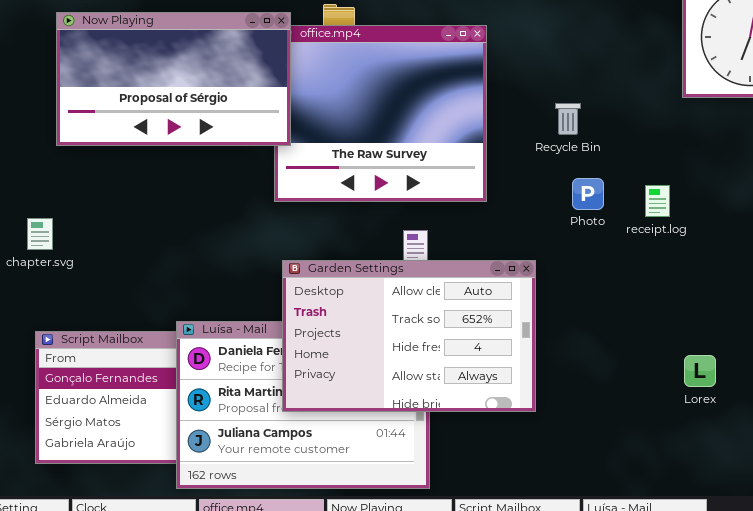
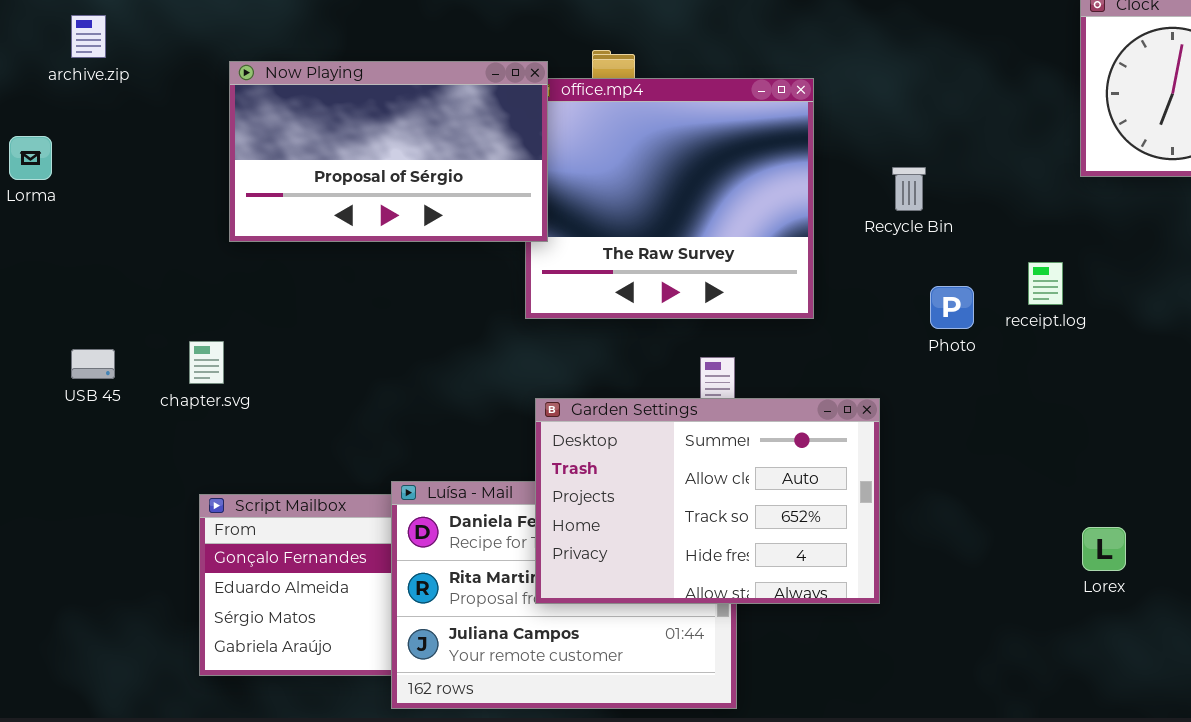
Recycle Bin: [555,103,581,135] -> [892,167,926,211], moved
receipt.log: [645,185,670,217] -> [1028,262,1063,305], moved
Garden Settings: [282,260,536,412] -> [535,398,880,604], scrolled up 1 row

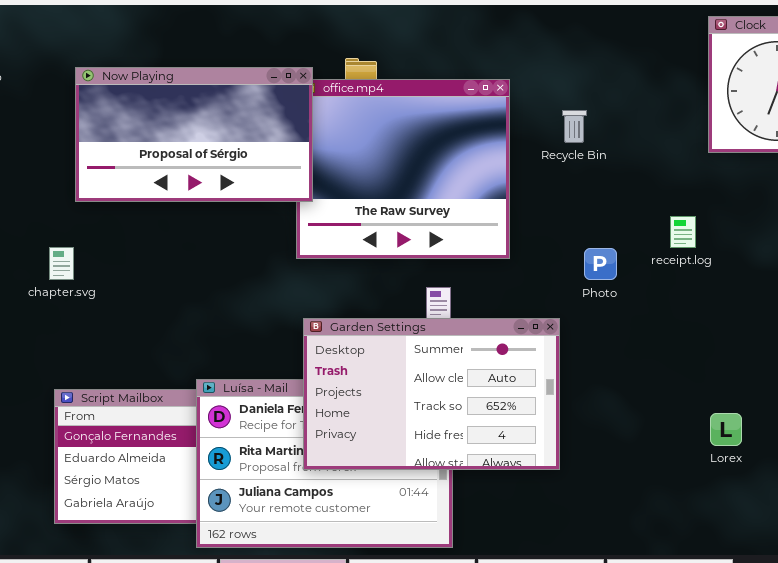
Recycle Bin: [892,167,926,211] -> [562,110,587,143], moved
Photo: [930,286,974,329] -> [584,248,617,280], moved
chapter.svg: [189,341,224,384] -> [49,247,74,280], moved

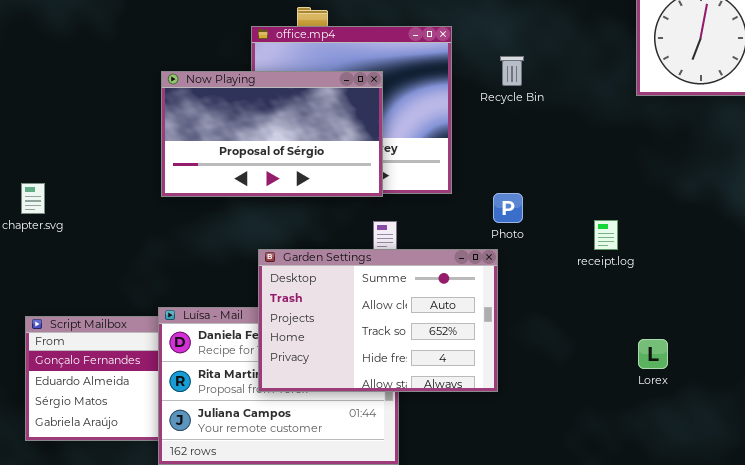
Now Playing: [75,67,313,202] -> [161,71,383,197], moved
receipt.log: [670,216,696,248] -> [594,220,618,250], moved
Photo: [584,248,617,280] -> [493,193,523,223], moved

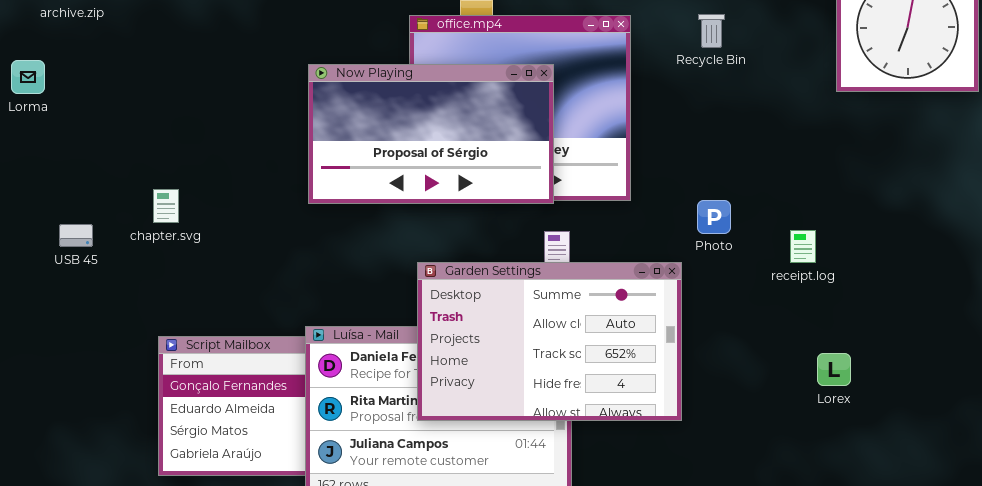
Recycle Bin: [500,56,524,86] -> [698,14,725,48], moved
Photo: [493,193,523,223] -> [697,200,731,234], moved
Lorex: [638,339,668,369] -> [817,353,851,386], moved

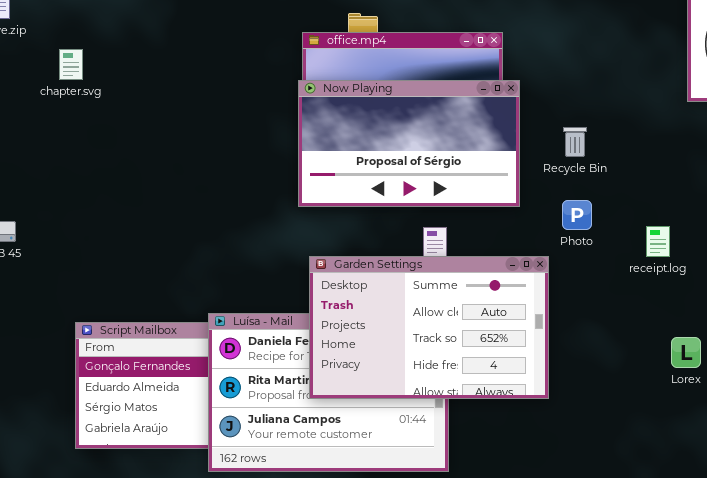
Recycle Bin: [698,14,725,48] -> [563,127,587,157], moved
Now Playing: [308,64,554,204] -> [298,80,520,207], moved
chapter.svg: [153,189,179,223] -> [59,49,83,80], moved

